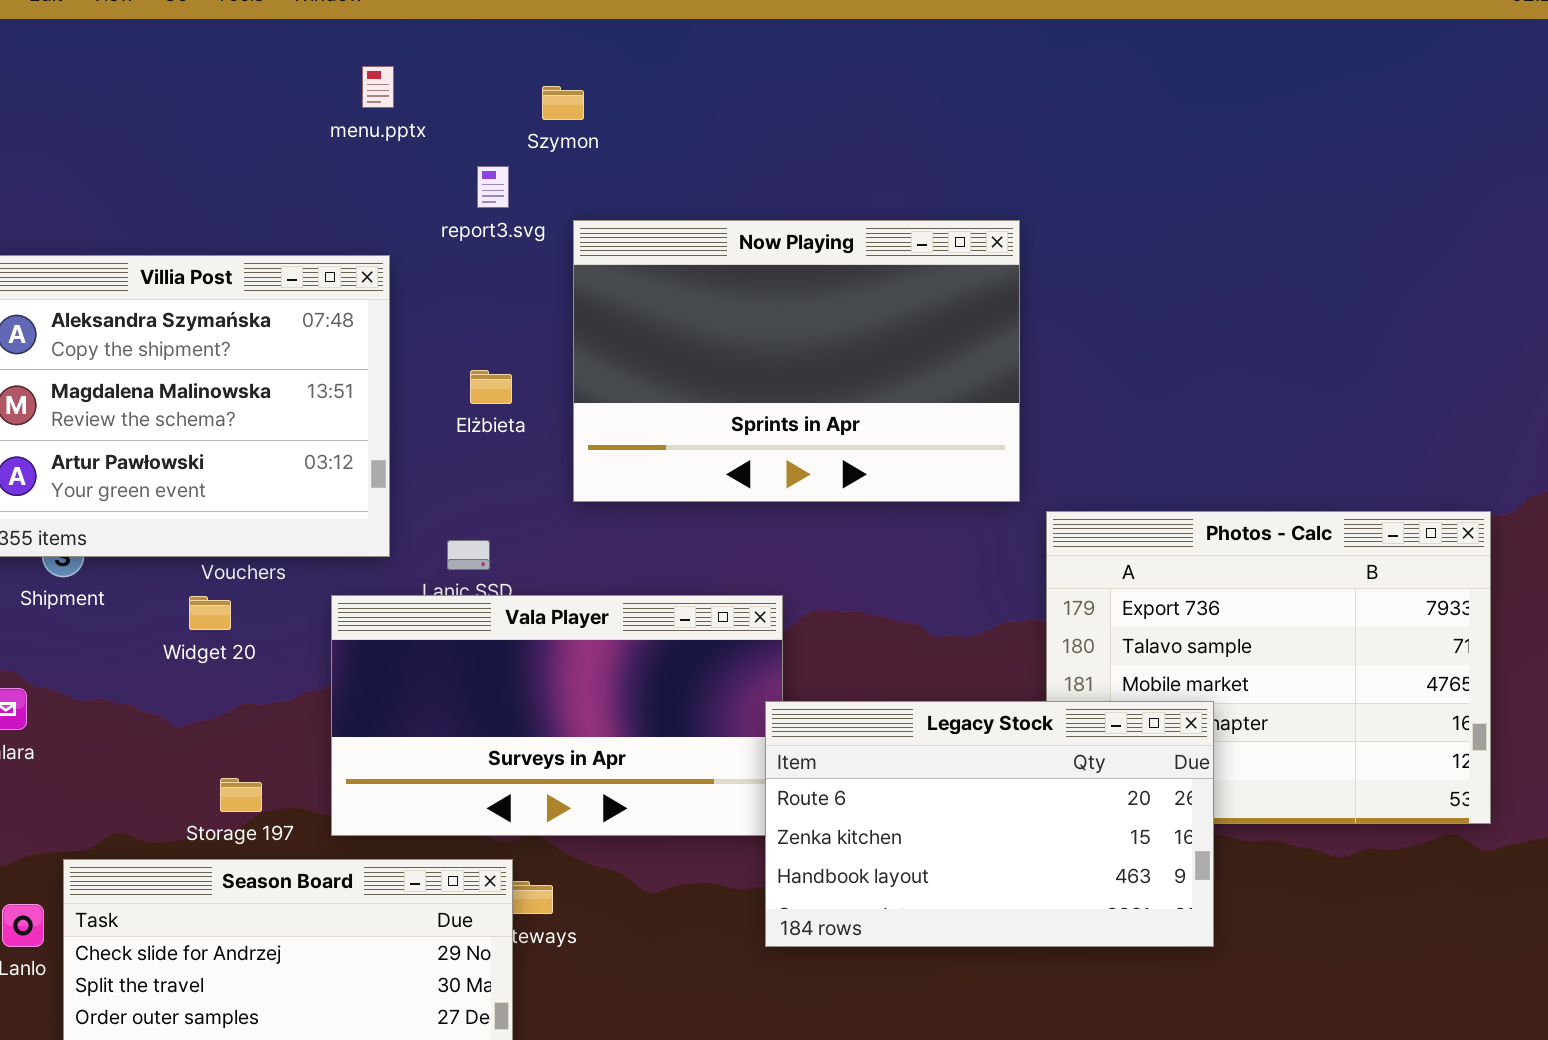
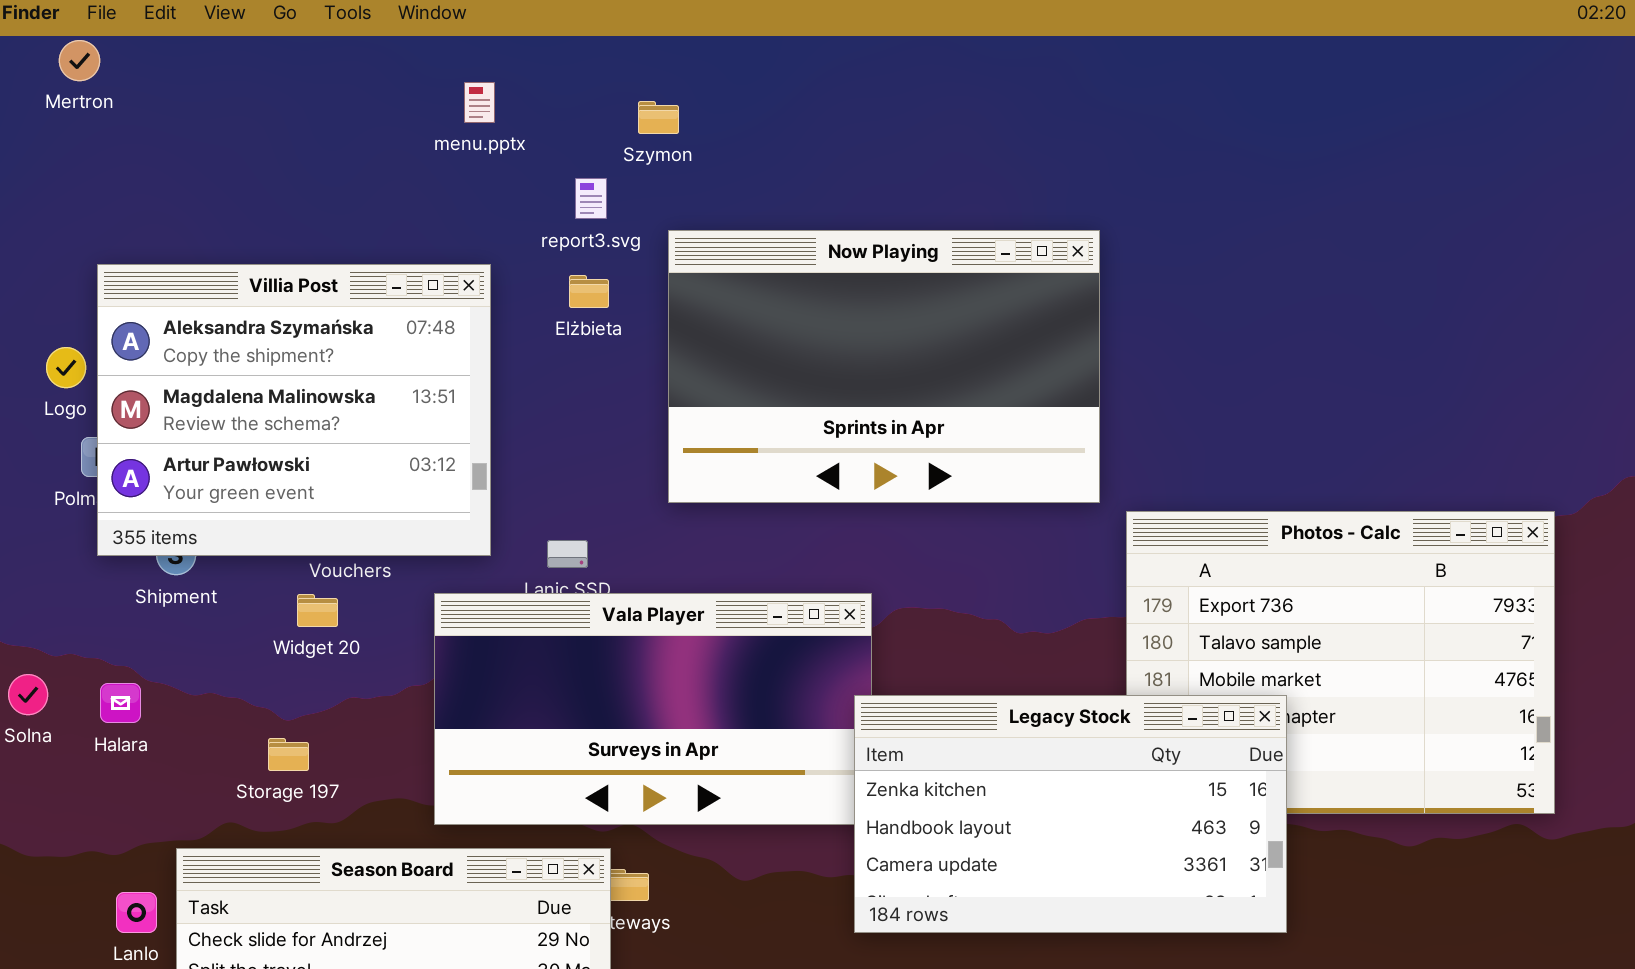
Elżbieta: [470,370,512,404] -> [569,275,609,308], moved
Legacy Stock: [765,701,1214,947] -> [854,695,1287,933], scrolled down 1 row
Storage 197: [220,778,262,812] -> [268,738,309,771], moved

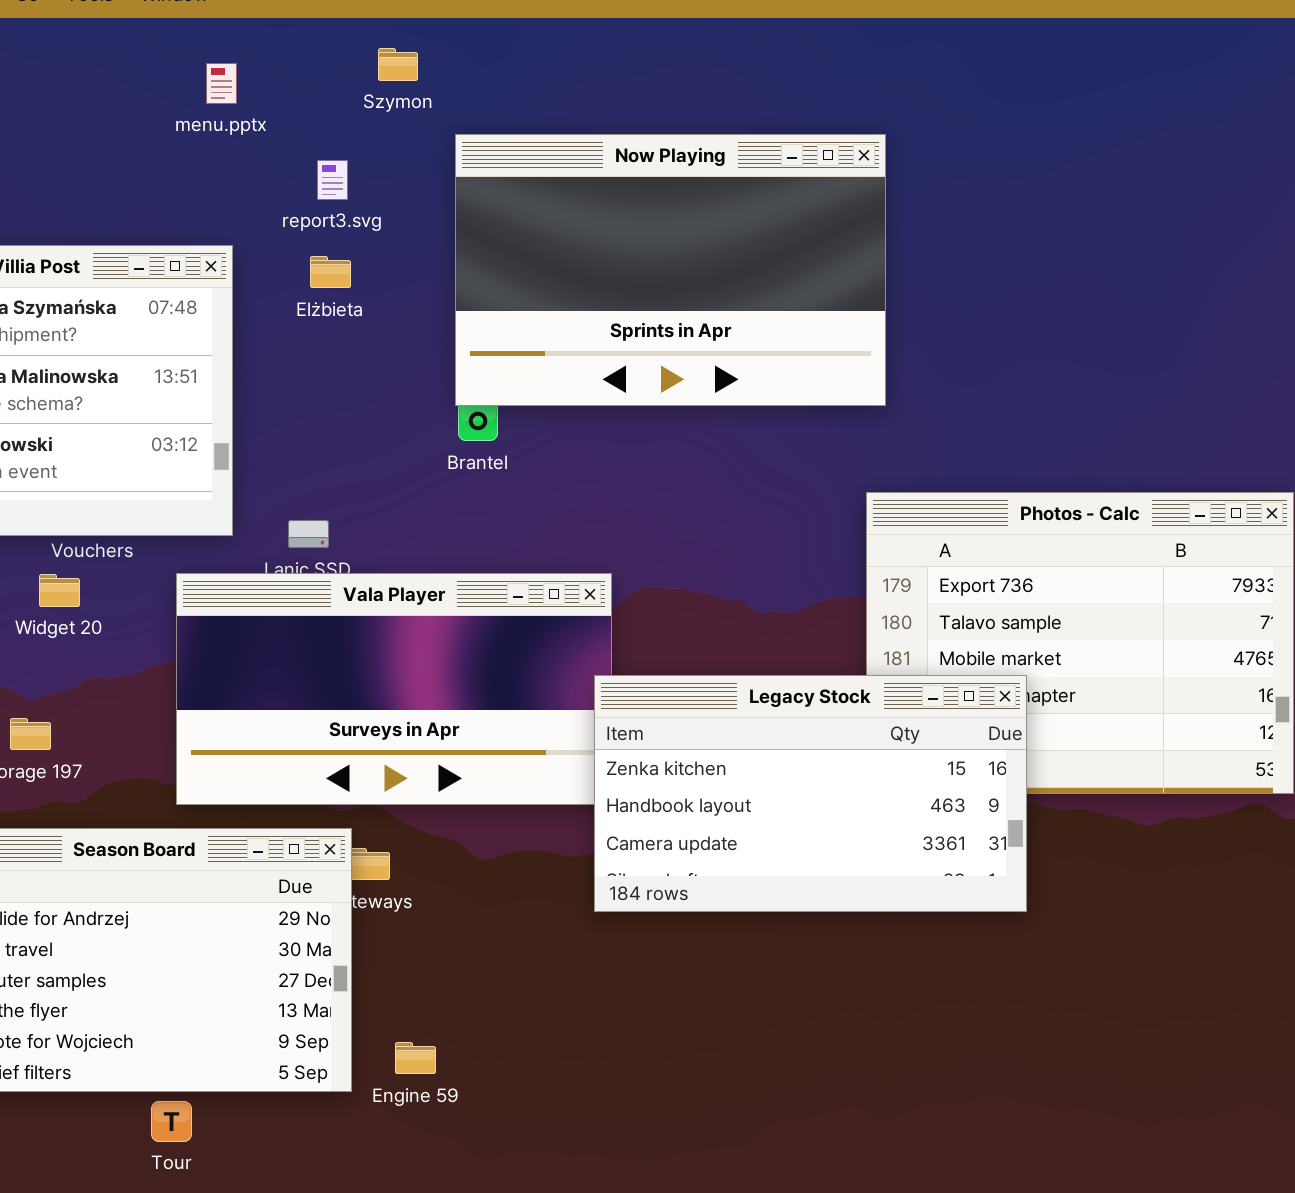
Szymon: [638,101,679,134] -> [378,48,418,81], moved
Now Playing: [668,230,1100,503] -> [455,134,886,406], moved

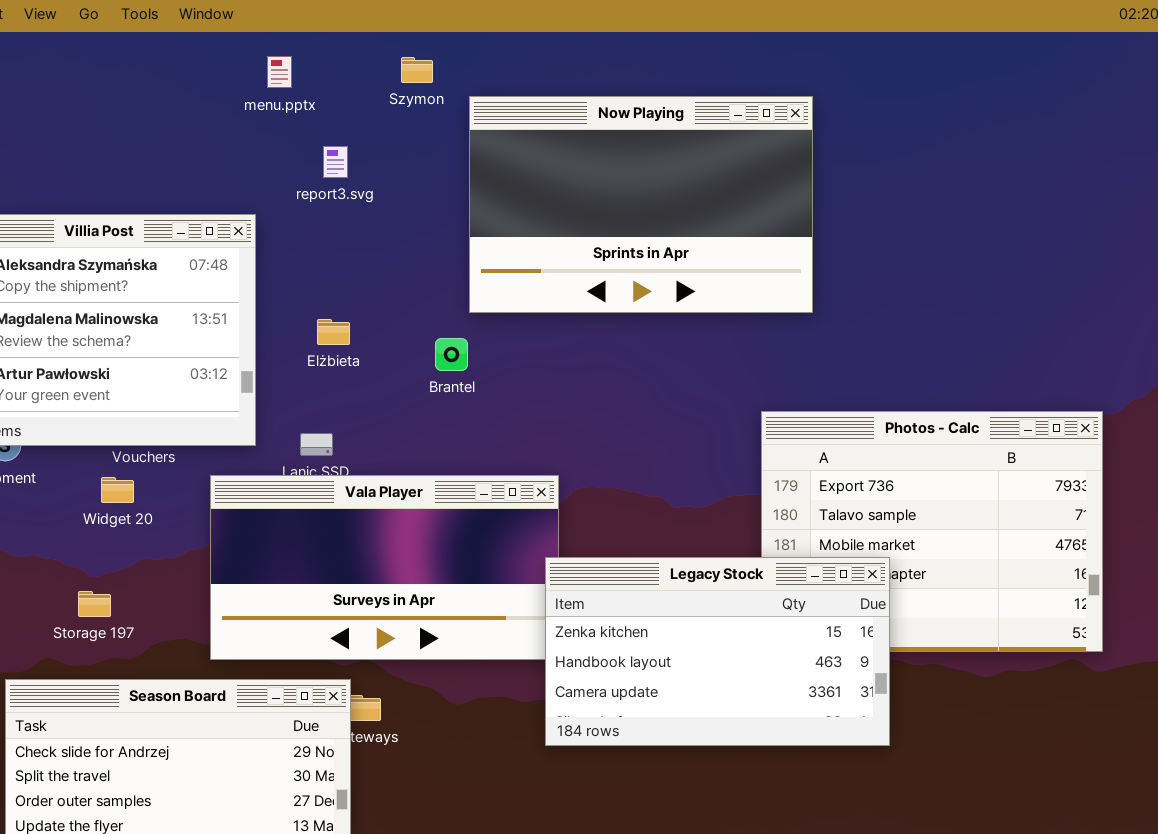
Szymon: [378,48,418,81] -> [401,57,433,83], moved
menu.pptx: [206,63,237,104] -> [267,56,292,88], moved
Now Playing: [455,134,886,406] -> [469,96,813,313], moved
Elżbieta: [310,256,351,288] -> [317,319,350,345], moved

